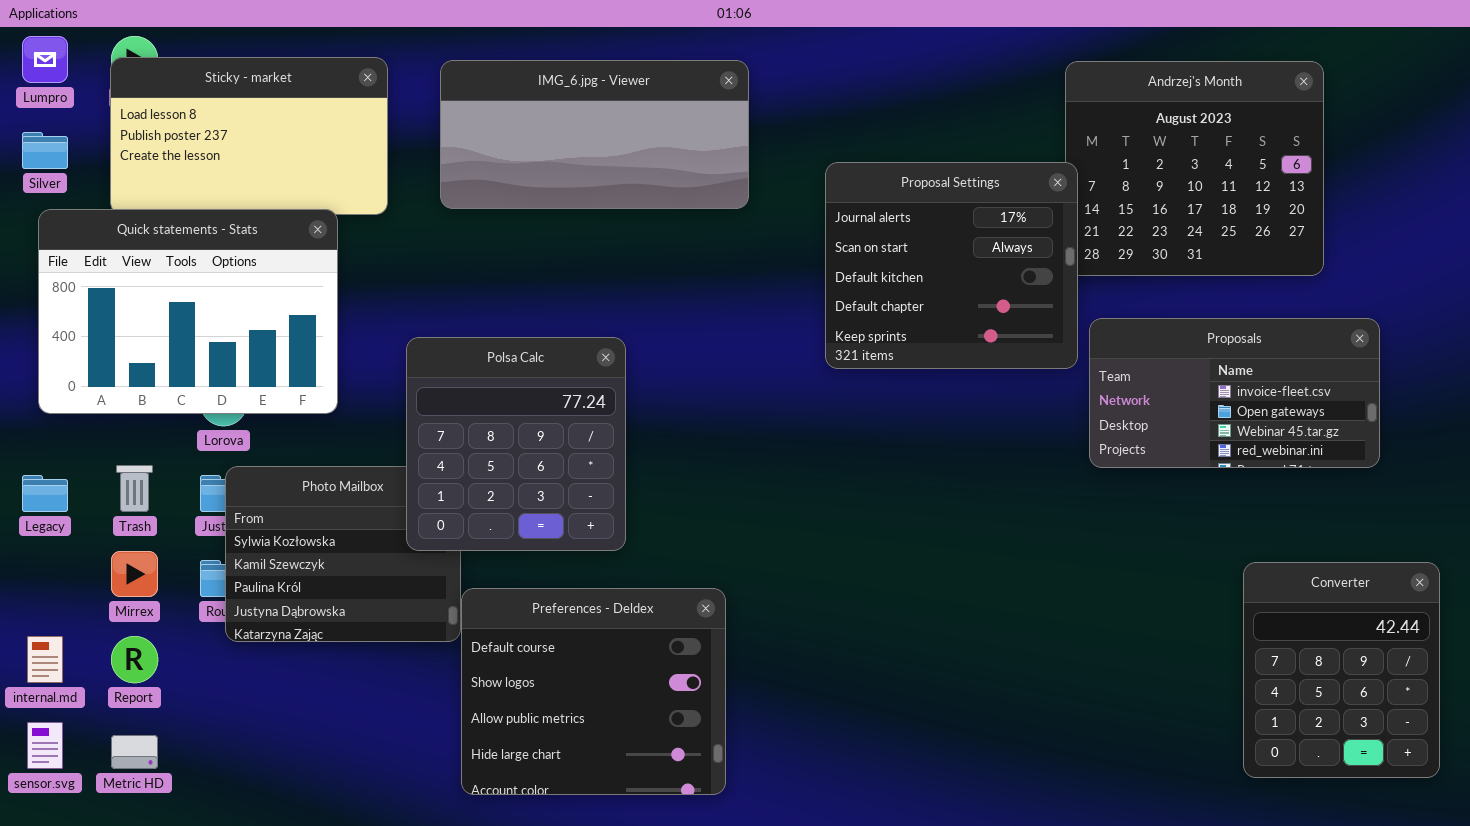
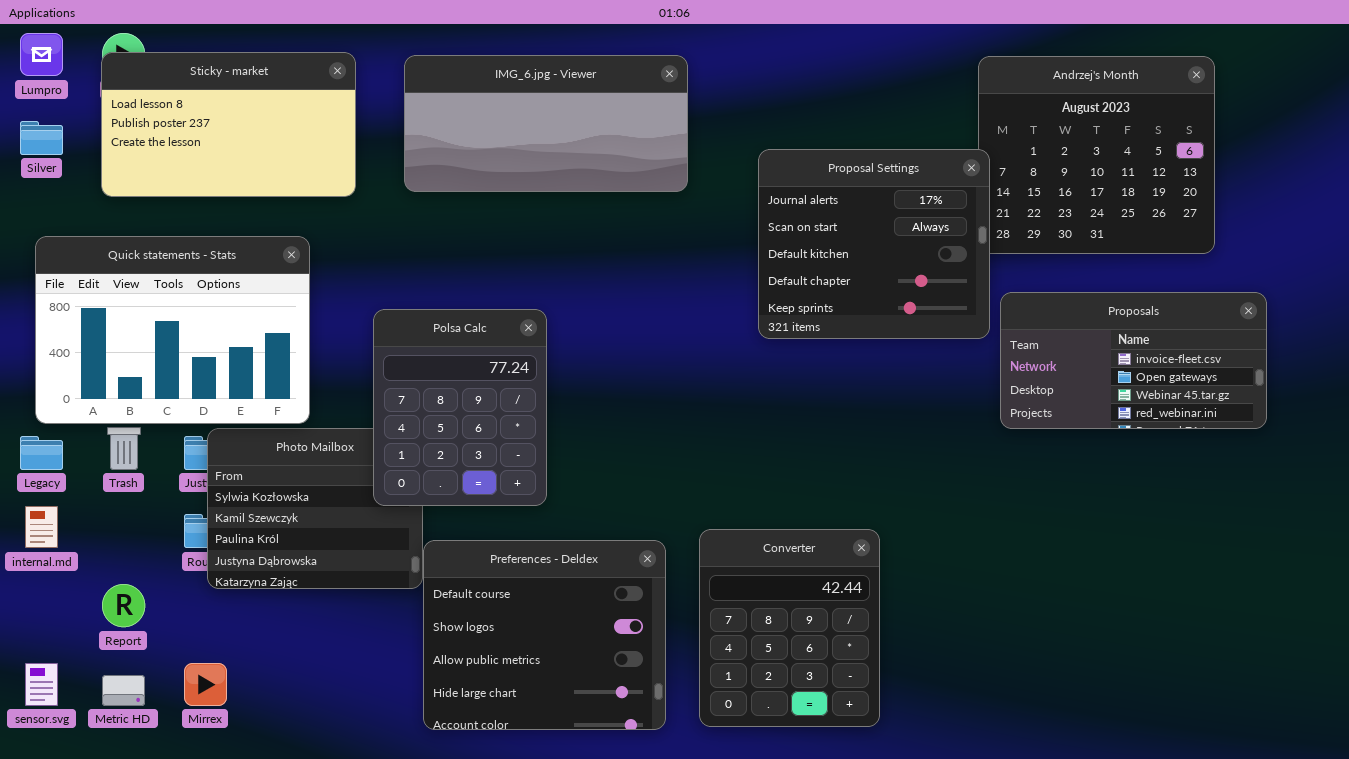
Quick statements - Stats: [38,209,338,414] -> [35,236,310,424], moved
Polsa Calc: [406,337,626,551] -> [373,309,547,506], resized
Mirrex: [111,551,158,597] -> [184,663,227,706], moved
Converter: [1243,562,1440,778] -> [699,529,880,727], moved
internal.md: [27,636,63,683] -> [25,506,58,548], moved

